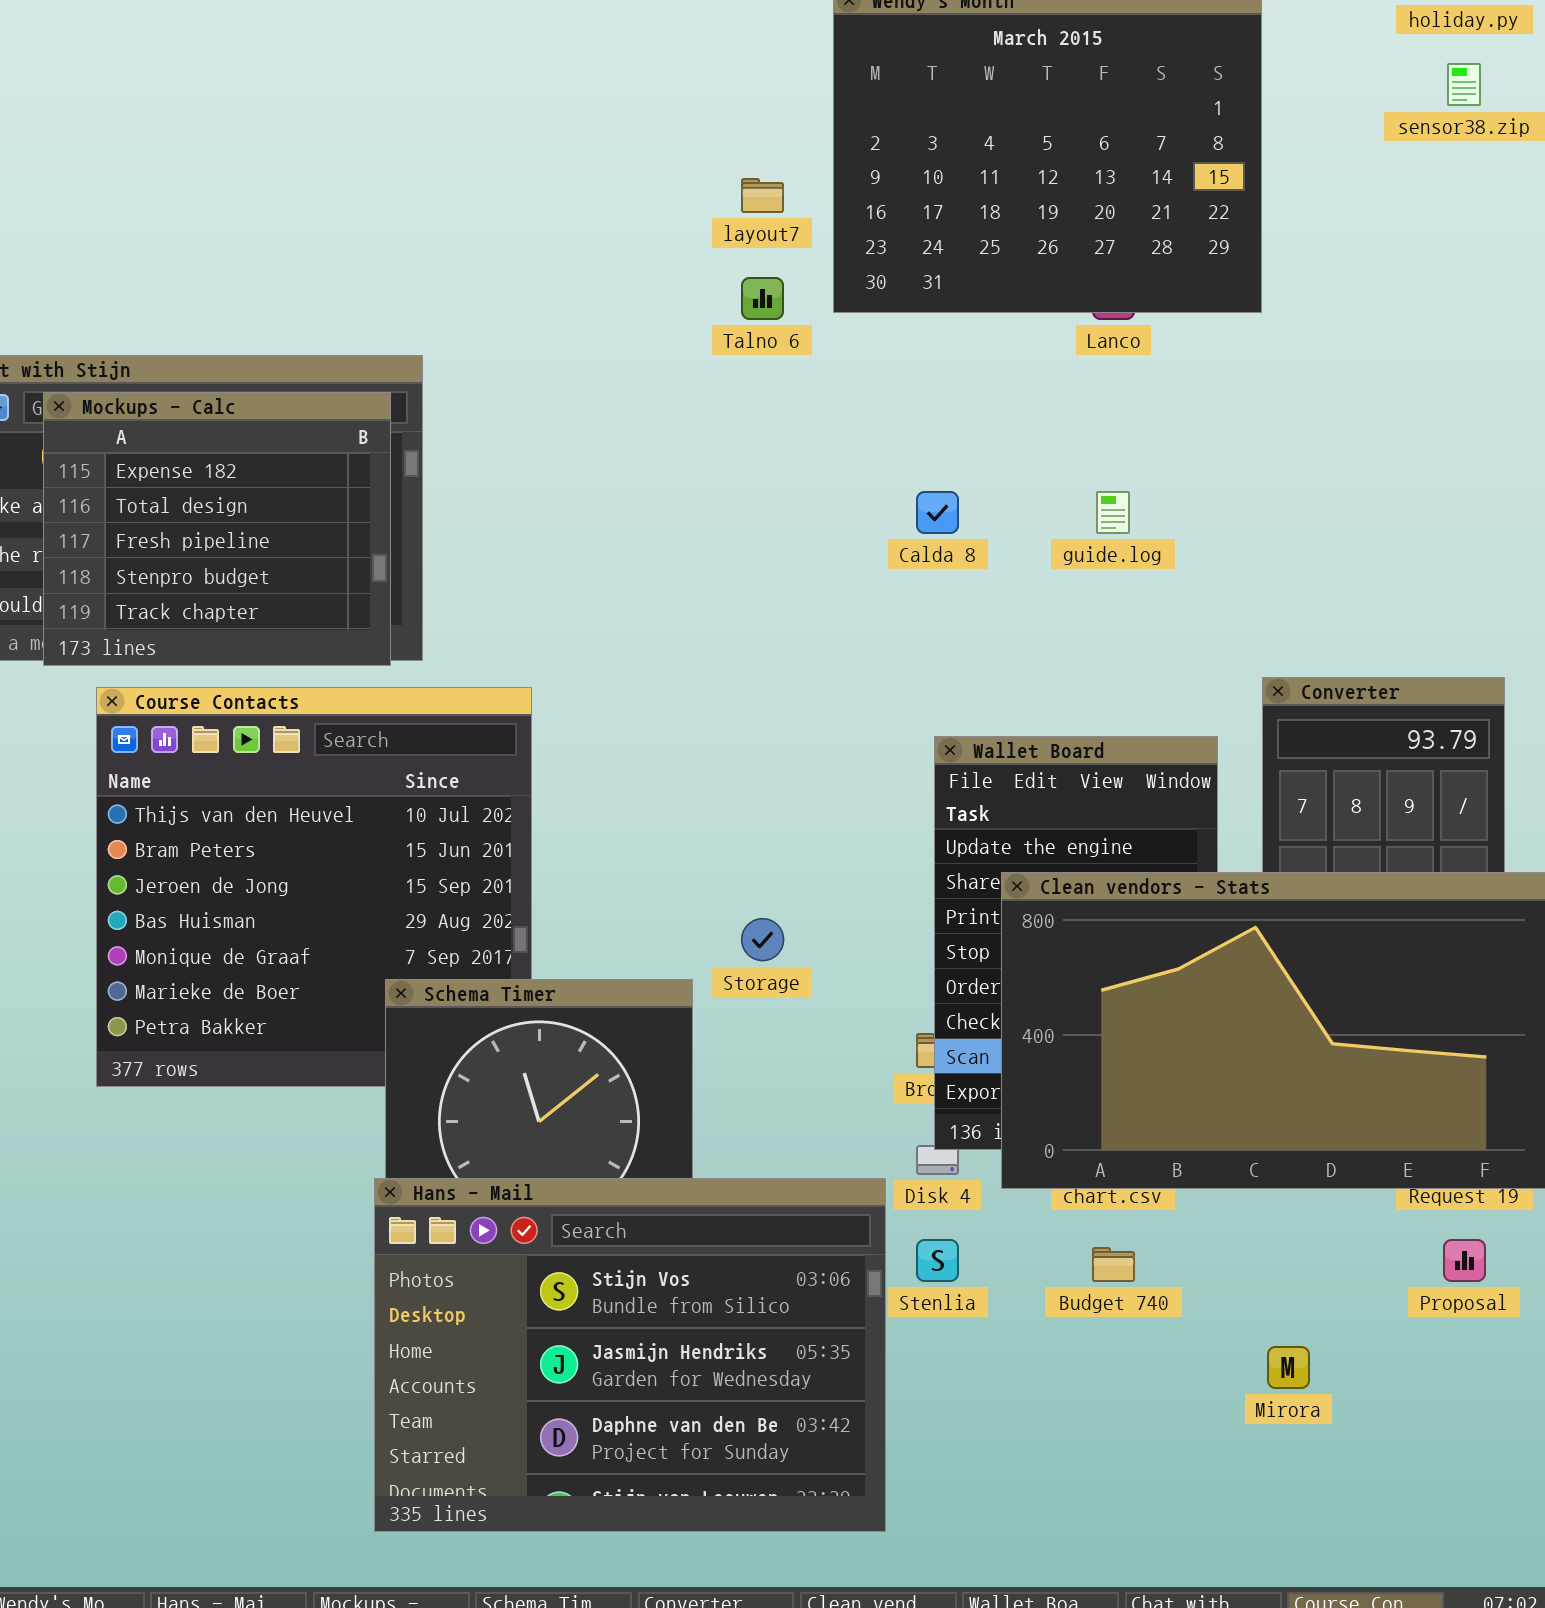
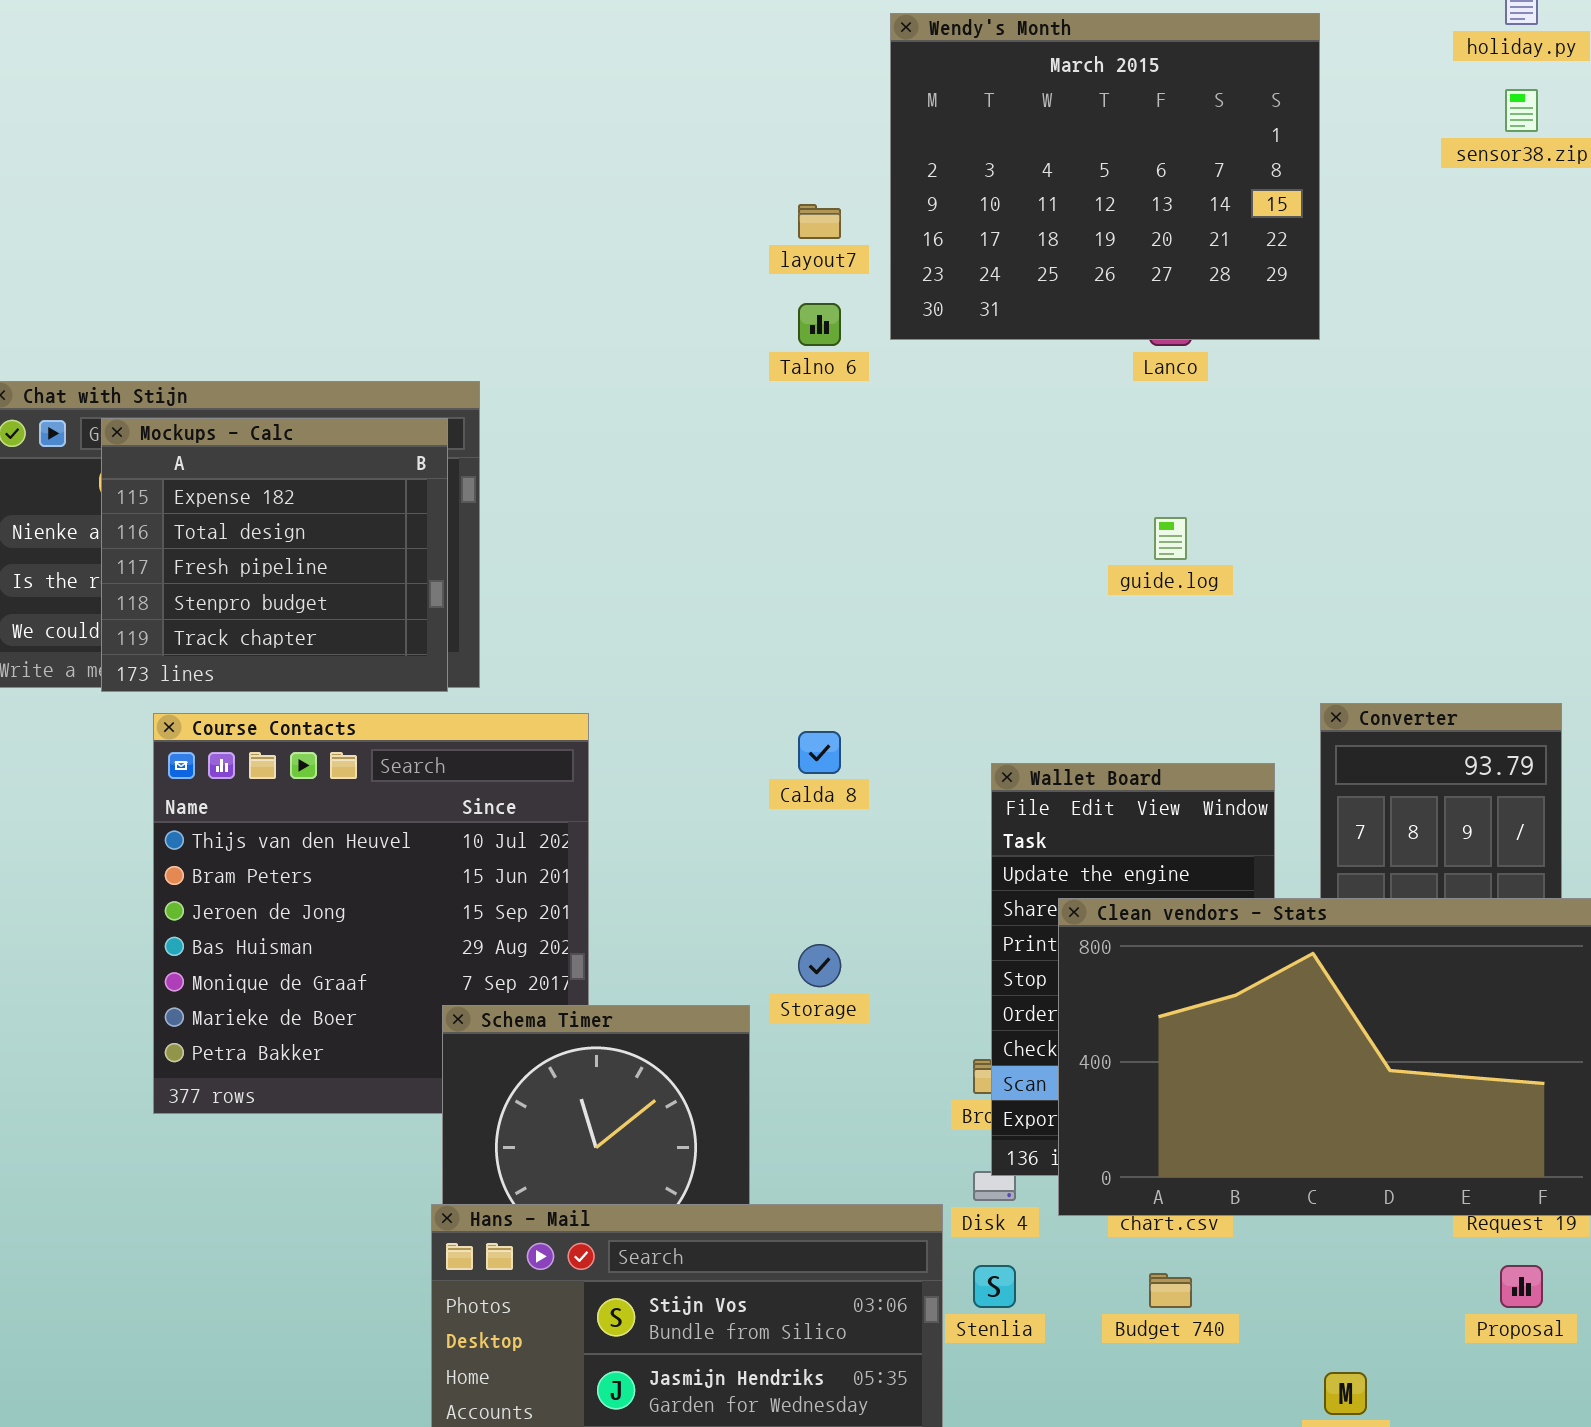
Calda 8: [916,491,959,534] -> [798,731,841,774], moved

